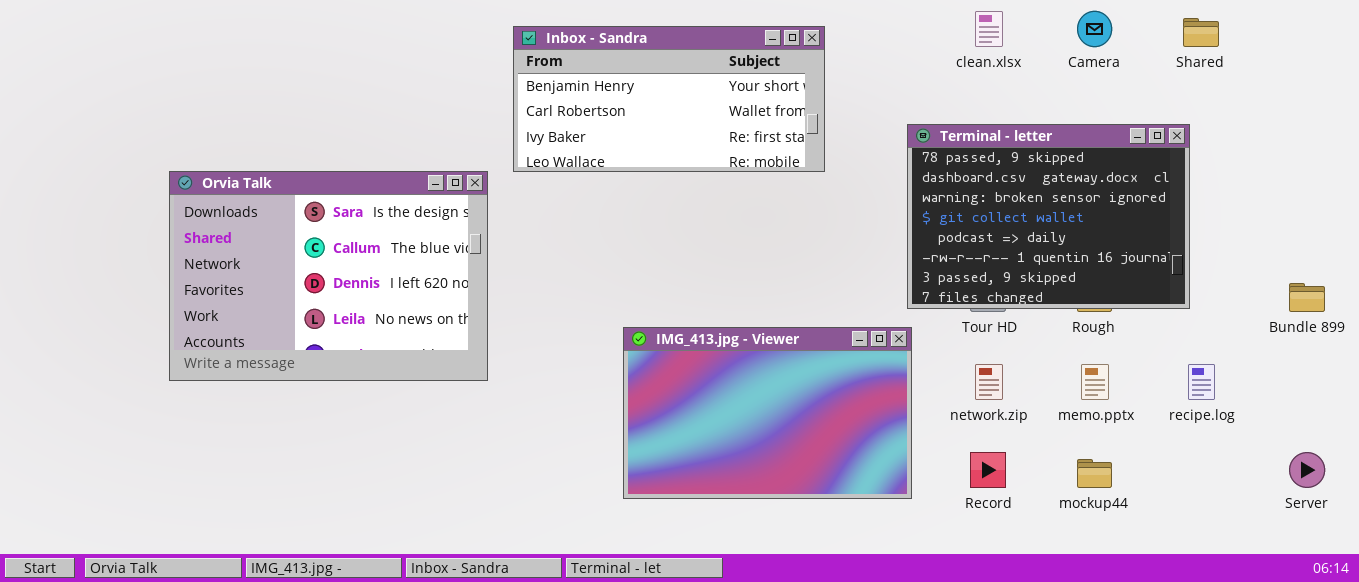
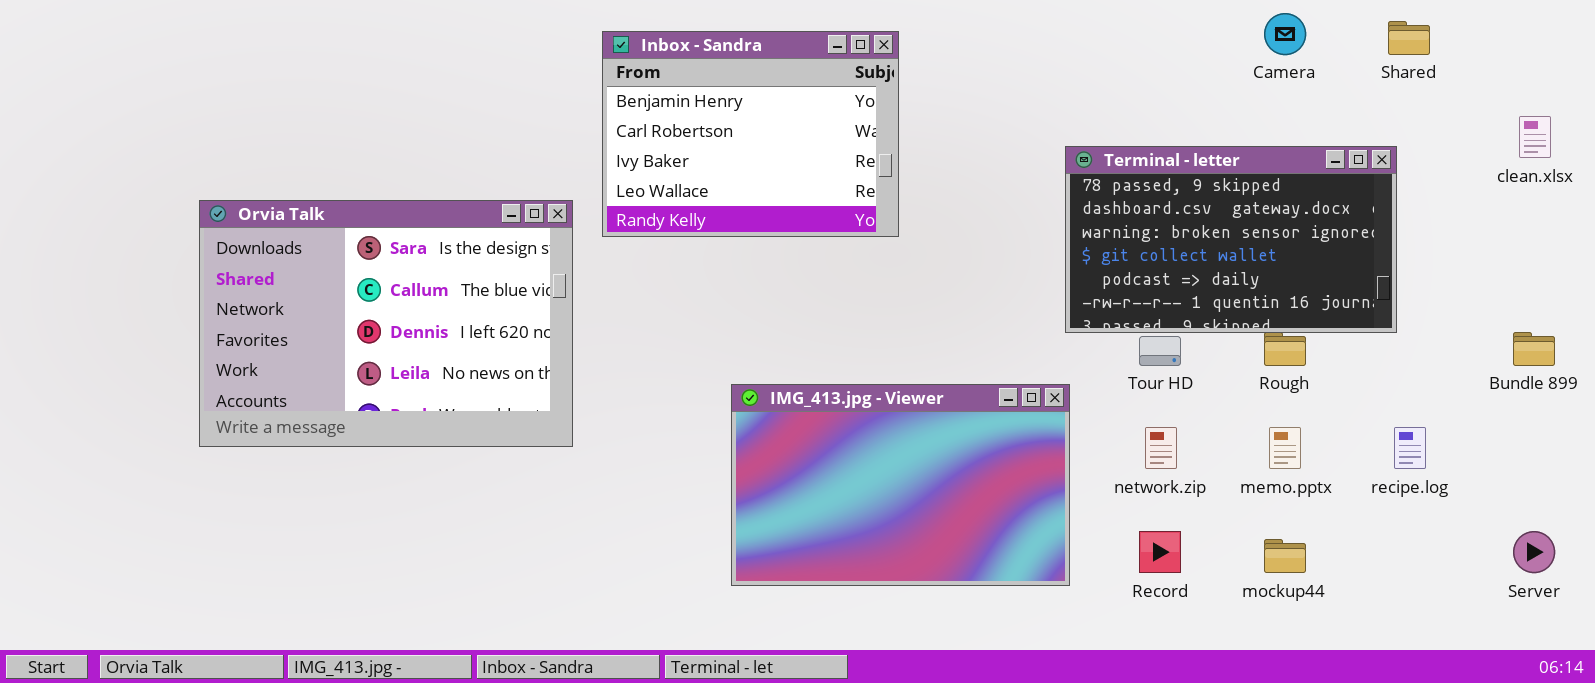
clean.xlsx: [975,11,1003,47] -> [1519,116,1551,158], moved
Inbox - Sandra: [513,26,825,172] -> [602,31,899,237], resized
Terminal - letter: [907,124,1190,309] -> [1065,146,1397,333], resized

